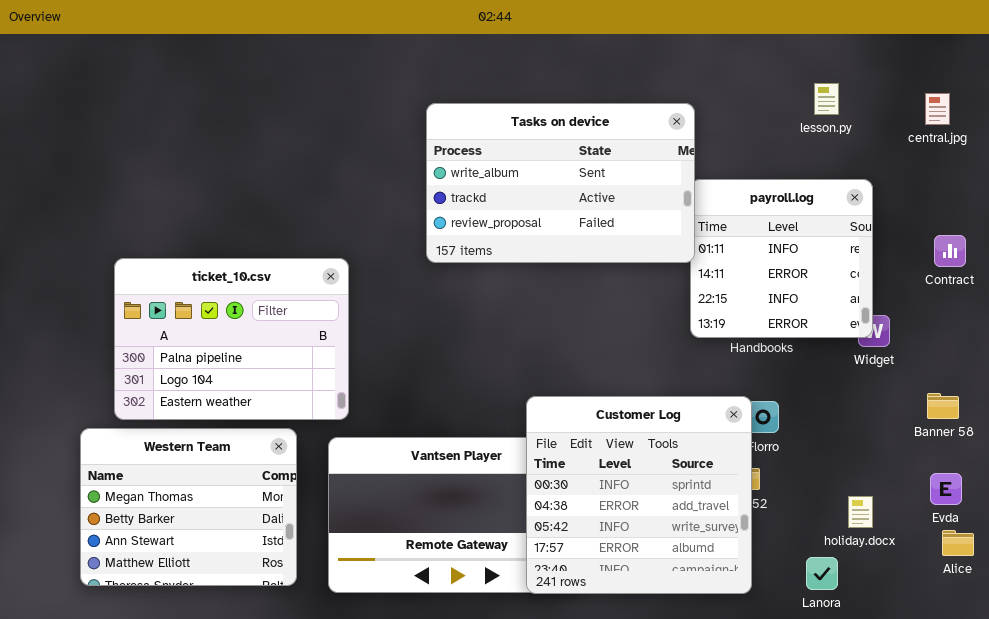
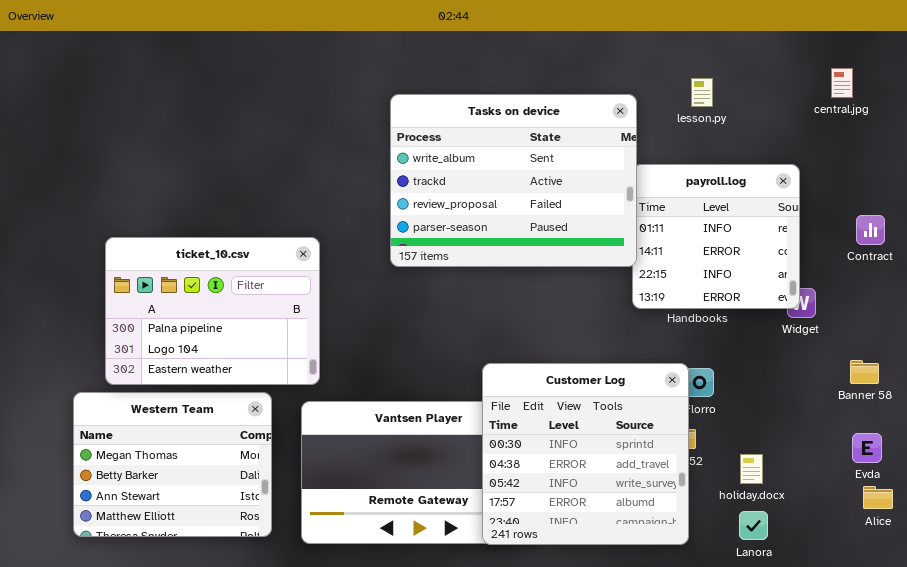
lesson.py: [814,83,839,115] -> [691,78,713,107], moved
central.jpg: [925,93,950,125] -> [831,68,853,98], moved
Tasks on device: [426,103,695,263] -> [390,94,637,267], resized
holiday.docx: [848,496,873,528] -> [740,454,763,484], moved

